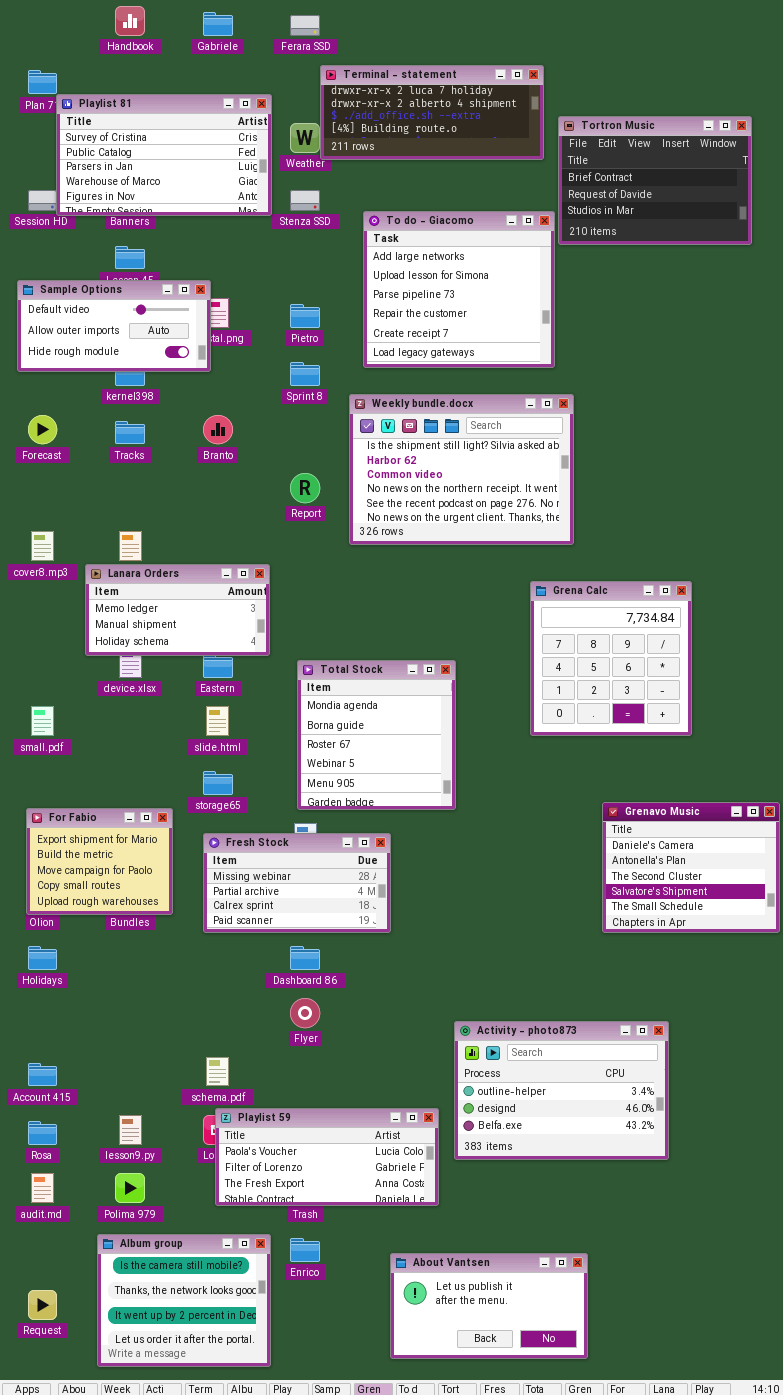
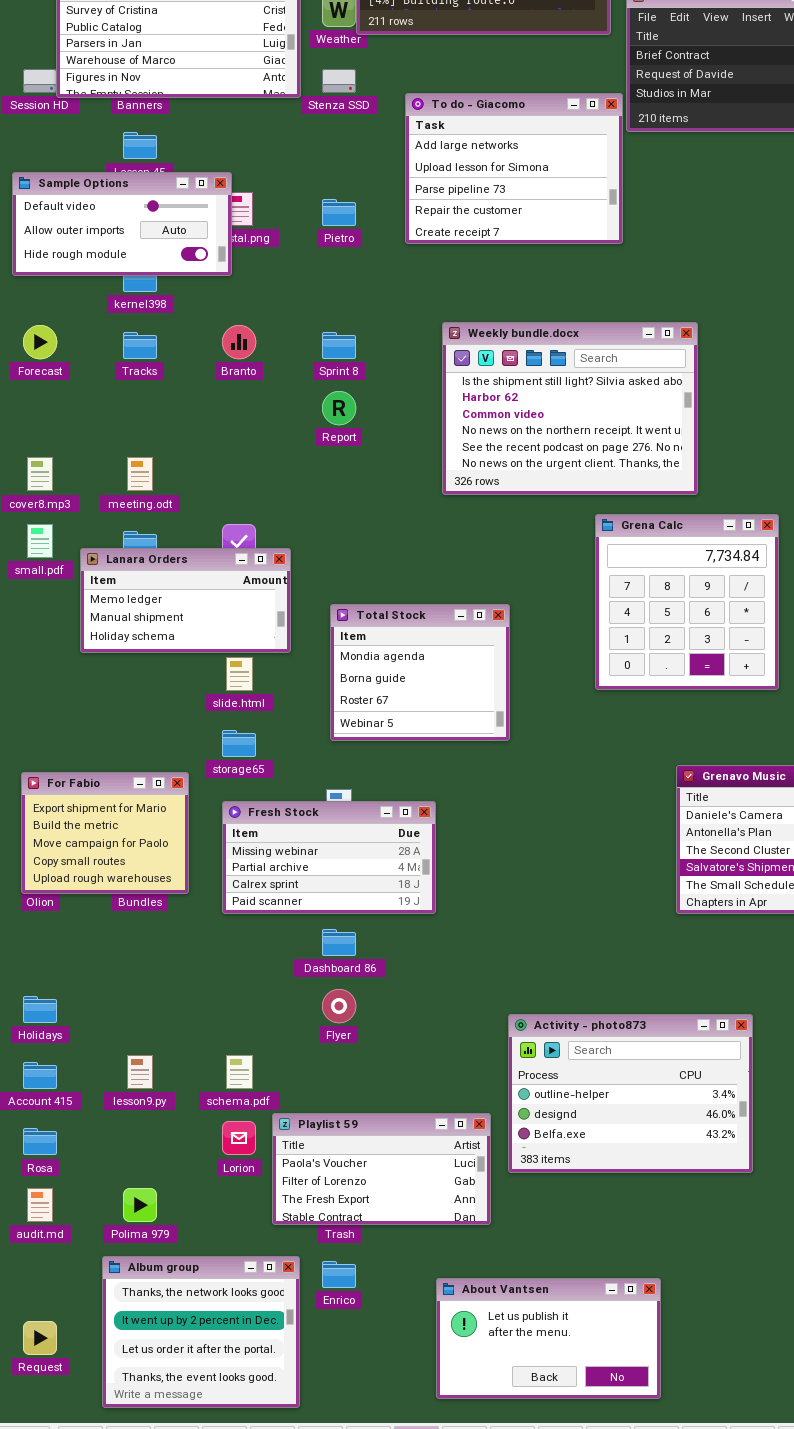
To do - Giacomo: [363,211,555,368] -> [405,93,623,244], resized
Sprint 8: [290,362,320,386] -> [322,332,356,359], moved
Weekly bundle.docx: [349,394,574,545] -> [442,322,698,495], moved
Lanara Orders: [85,564,270,656] -> [80,548,291,653], moved
Total Stock: [297,660,456,810] -> [330,604,510,741], resized
small.pdf: [31,706,54,736] -> [27,524,53,558], moved
Holidays: [28,946,57,970] -> [23,996,57,1023], moved
Playlist 59: [215,1108,439,1206] -> [272,1113,491,1225], resized
lesson9.py: [119,1115,142,1145] -> [127,1055,153,1089], moved
Album group: [97,1234,271,1367] -> [102,1256,300,1408], scrolled down 1 row

